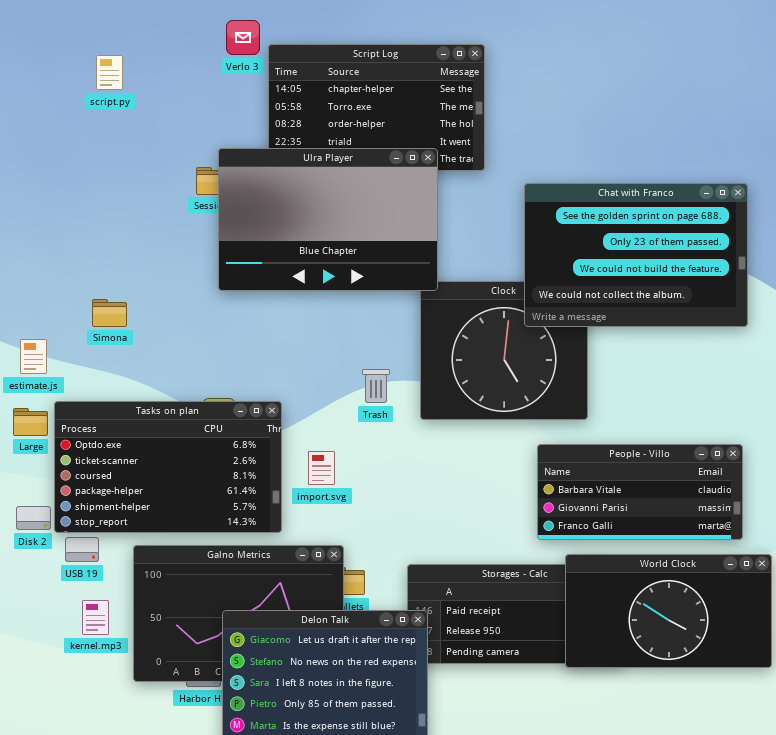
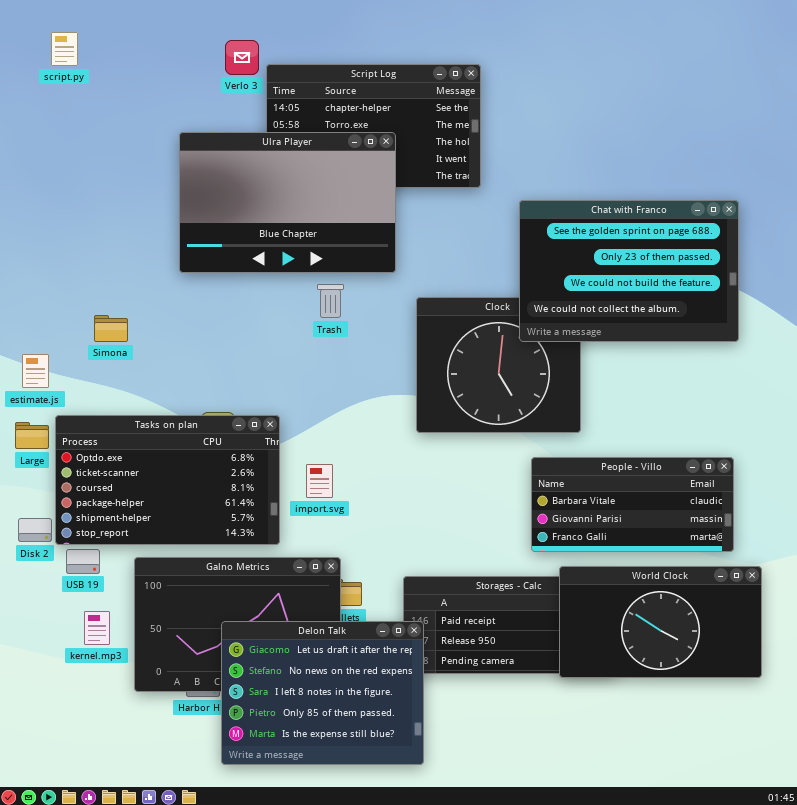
script.py: [96,55,123,90] -> [51,32,78,66], moved
Ulra Player: [218,148,438,291] -> [179,132,396,273], moved
Trash: [362,369,390,403] -> [317,284,344,318], moved

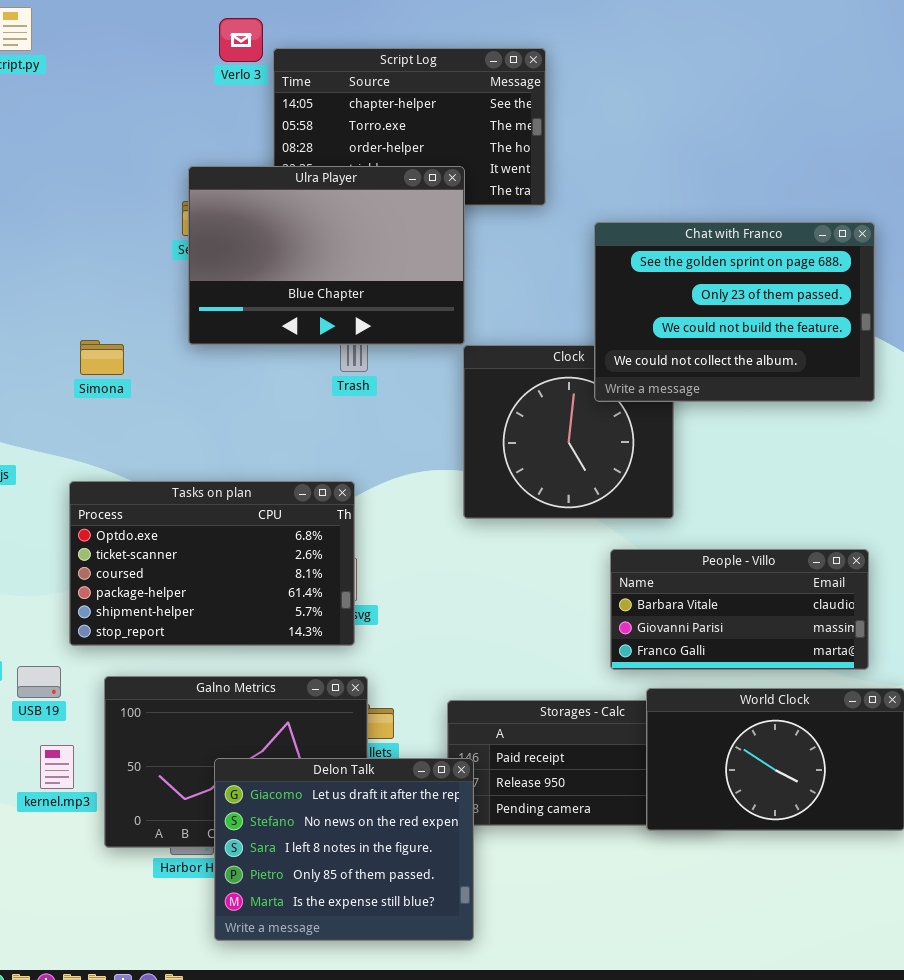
Ulra Player: [179,132,396,273] -> [188,166,465,345], moved
Simona: [94,315,128,342] -> [80,340,124,375], moved
Tasks on plan: [55,415,280,545] -> [69,481,355,646], moved

